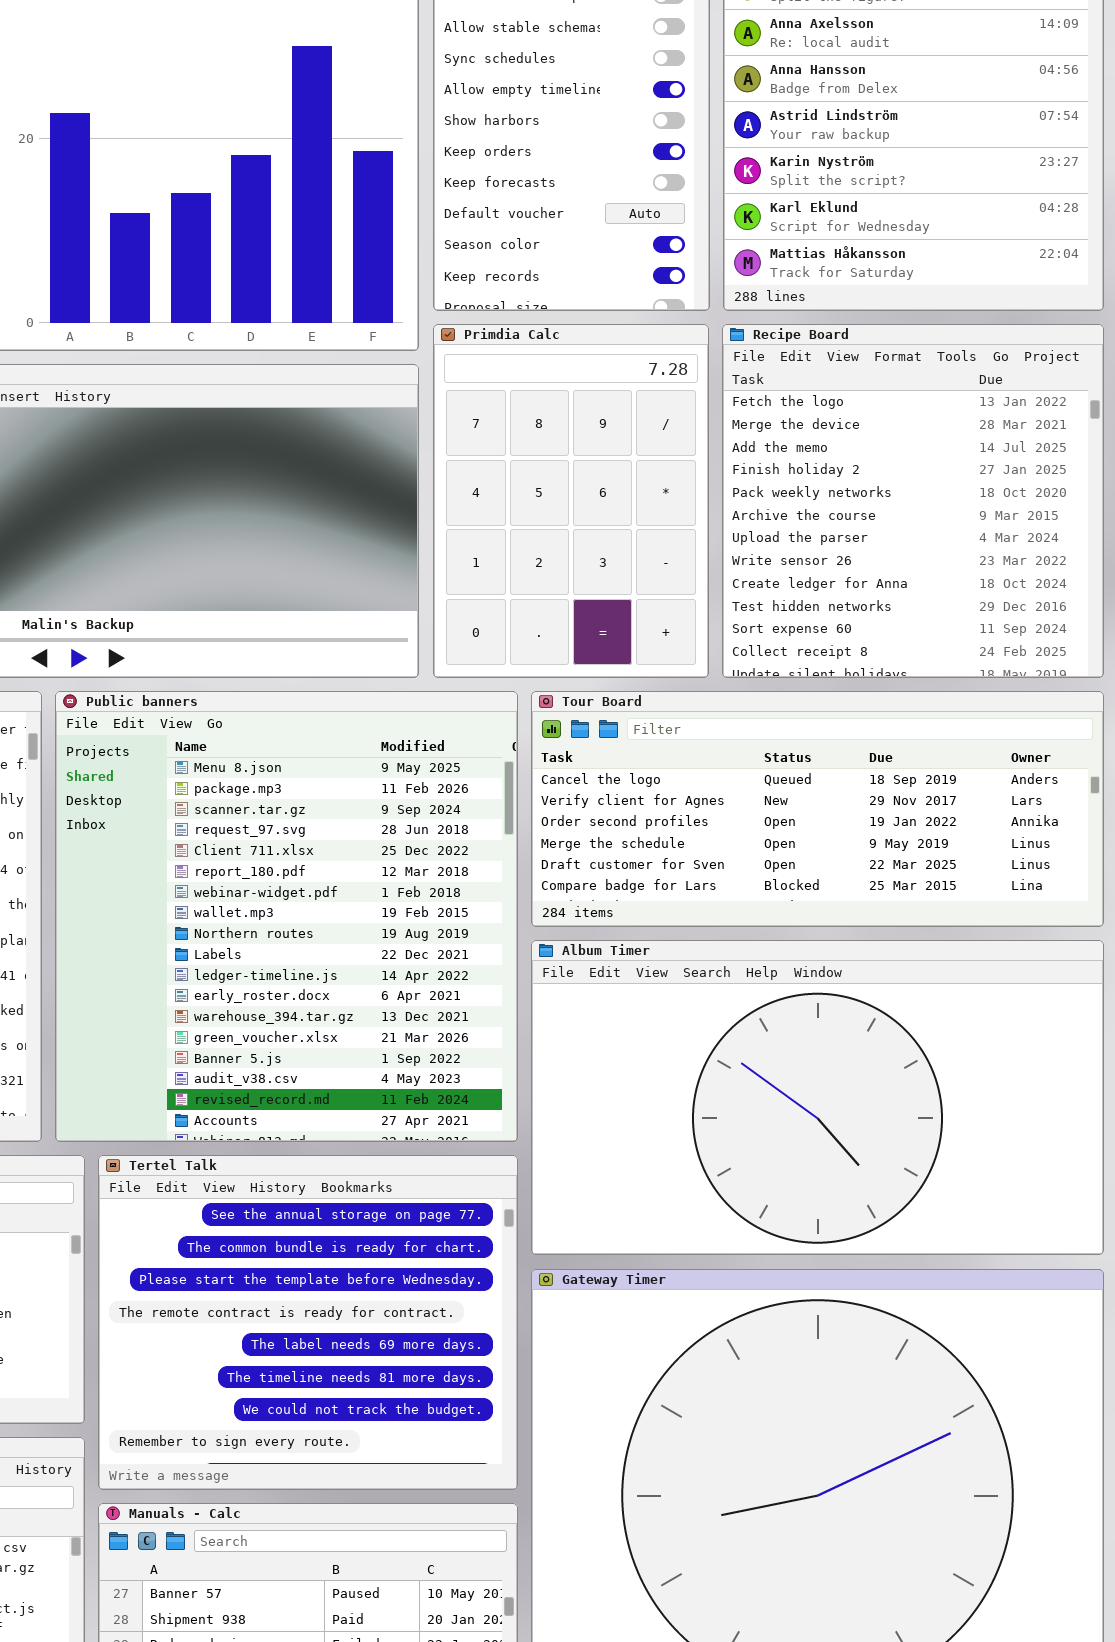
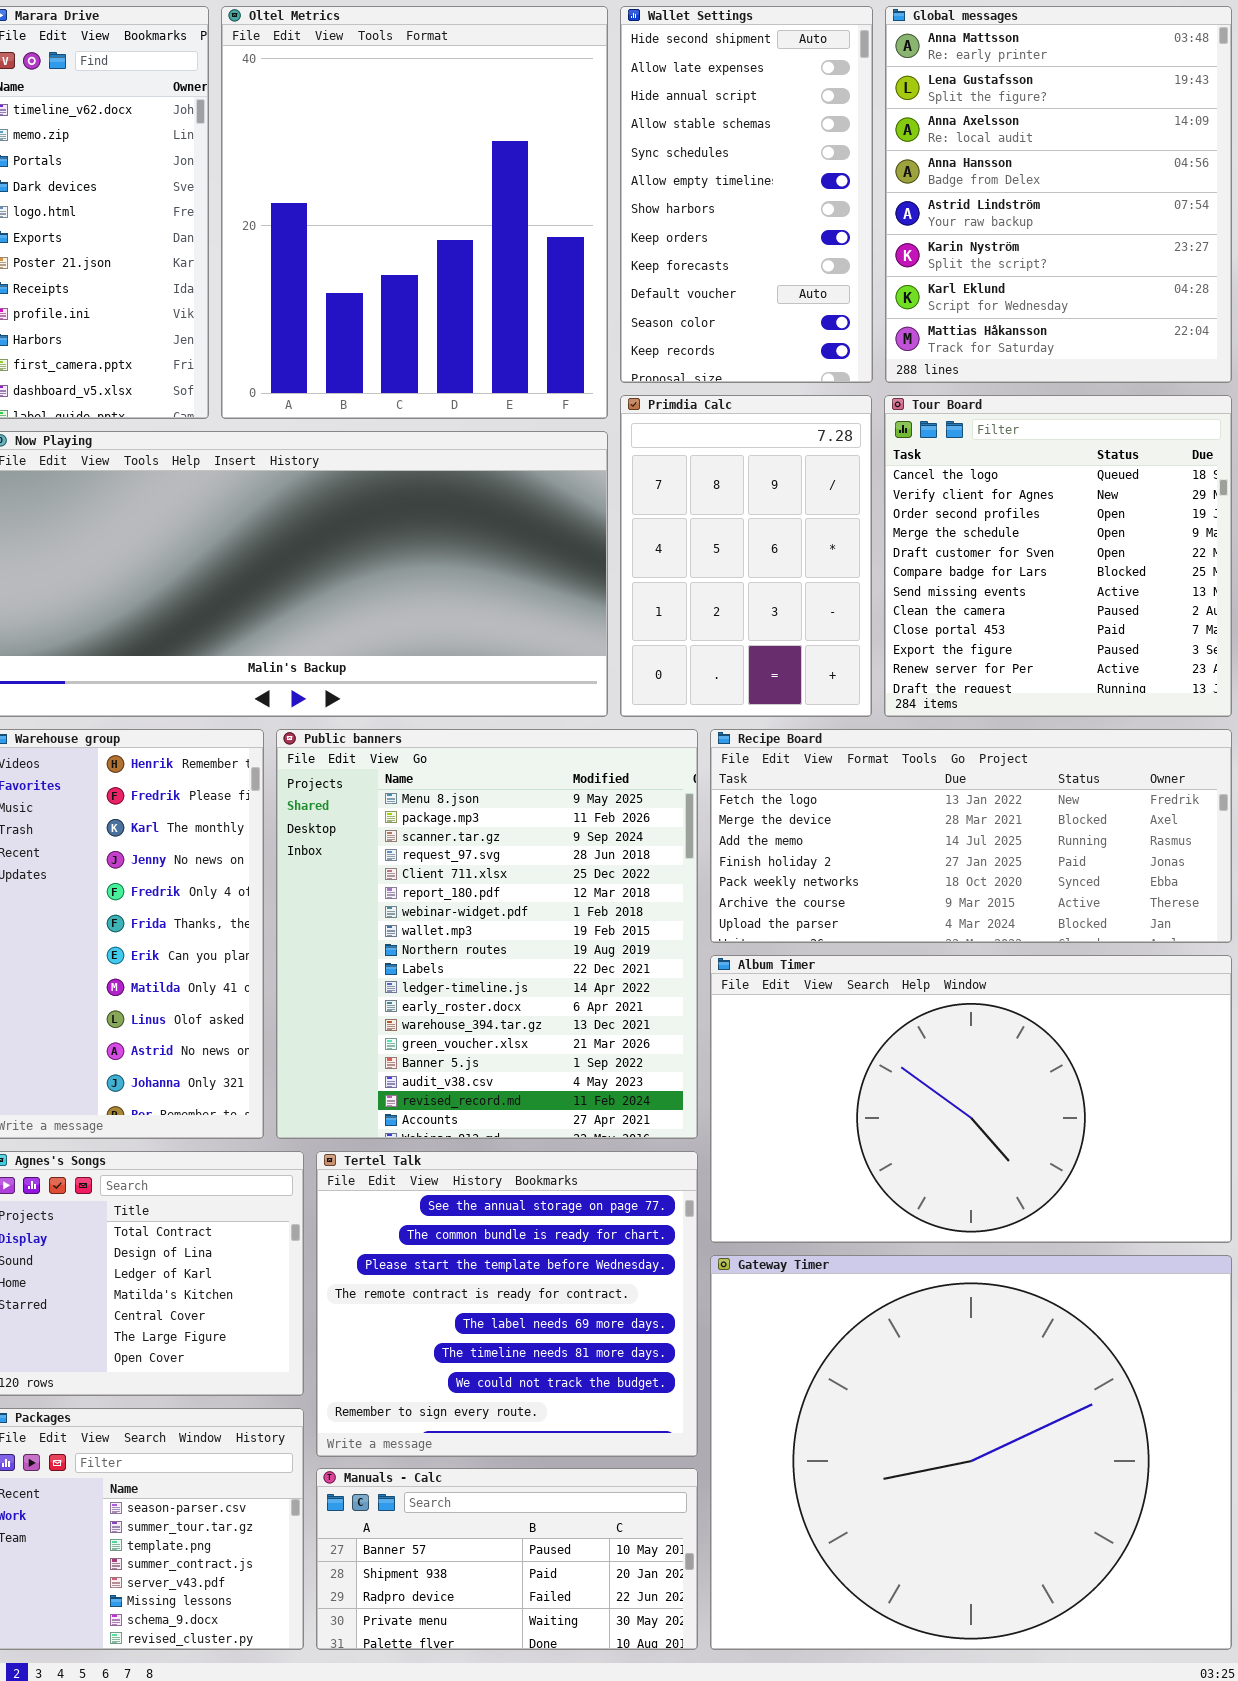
Recipe Board: [722,324,1104,678] -> [710,729,1232,943], moved, resized
Tour Board: [531,691,1104,927] -> [884,395,1232,717], moved, resized

